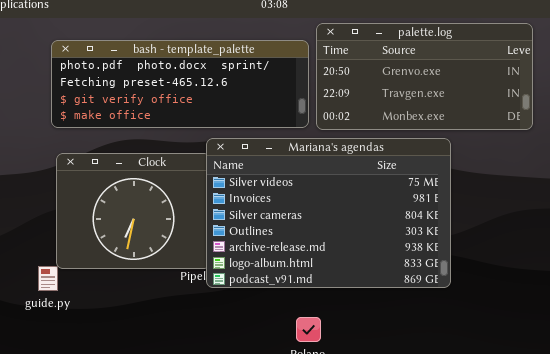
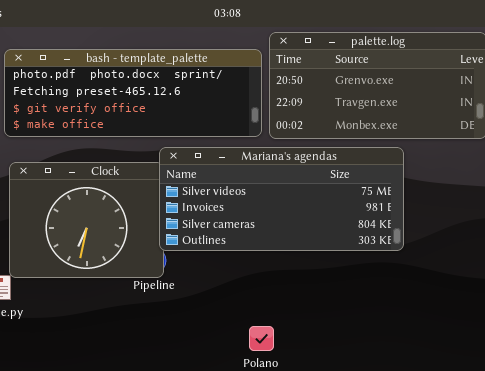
Mariana's agendas: [206,138,451,288] -> [159,147,404,251], resized

